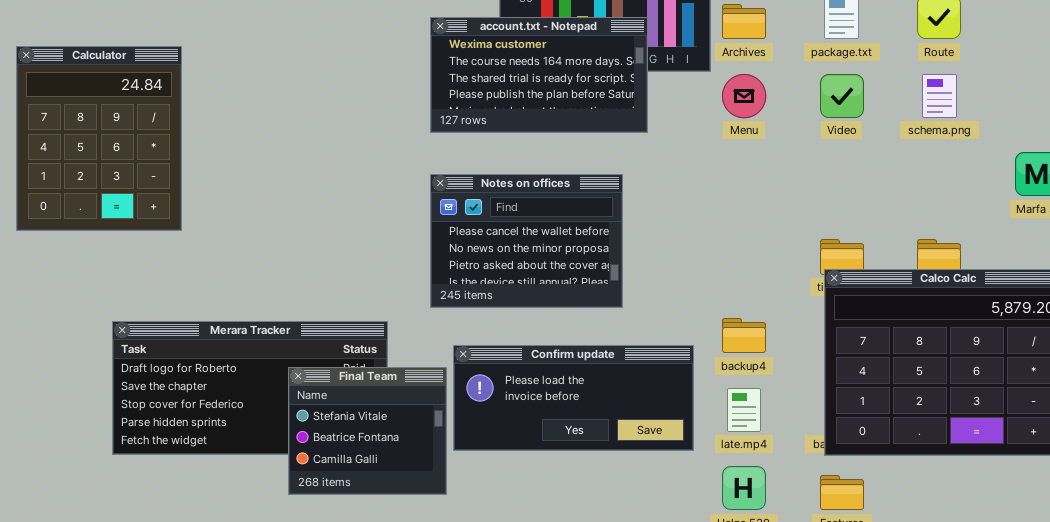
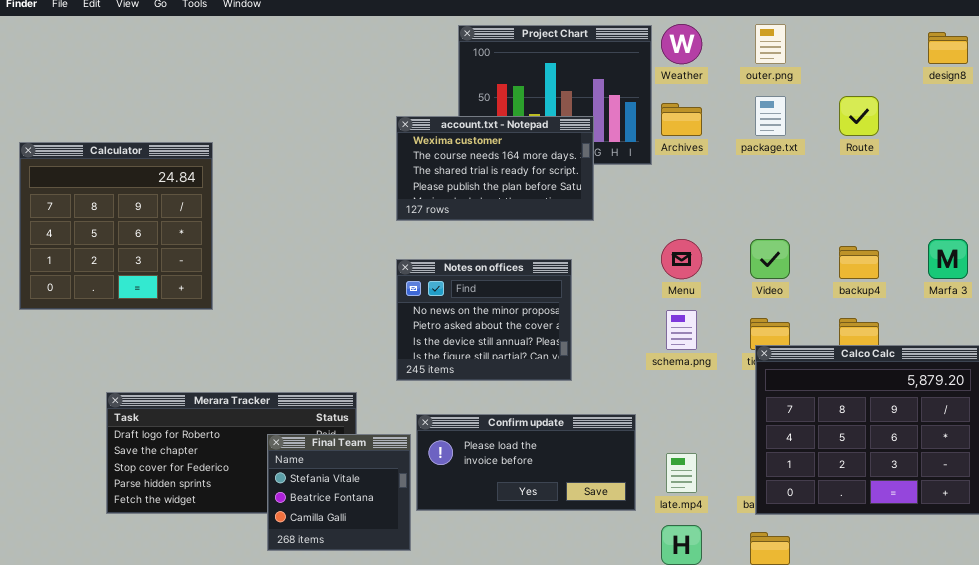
Calculator: [16,46,182,231] -> [19,142,213,310], resized
Menu: [722,74,766,118] -> [661,239,702,279], moved
Video: [820,74,864,118] -> [750,239,790,279], moved
schema.png: [922,74,957,118] -> [666,310,697,350], moved
Notes on offices: [430,174,623,308] -> [396,259,572,381], scrolled down 1 row
backup4: [722,318,766,353] -> [839,246,879,279], moved

